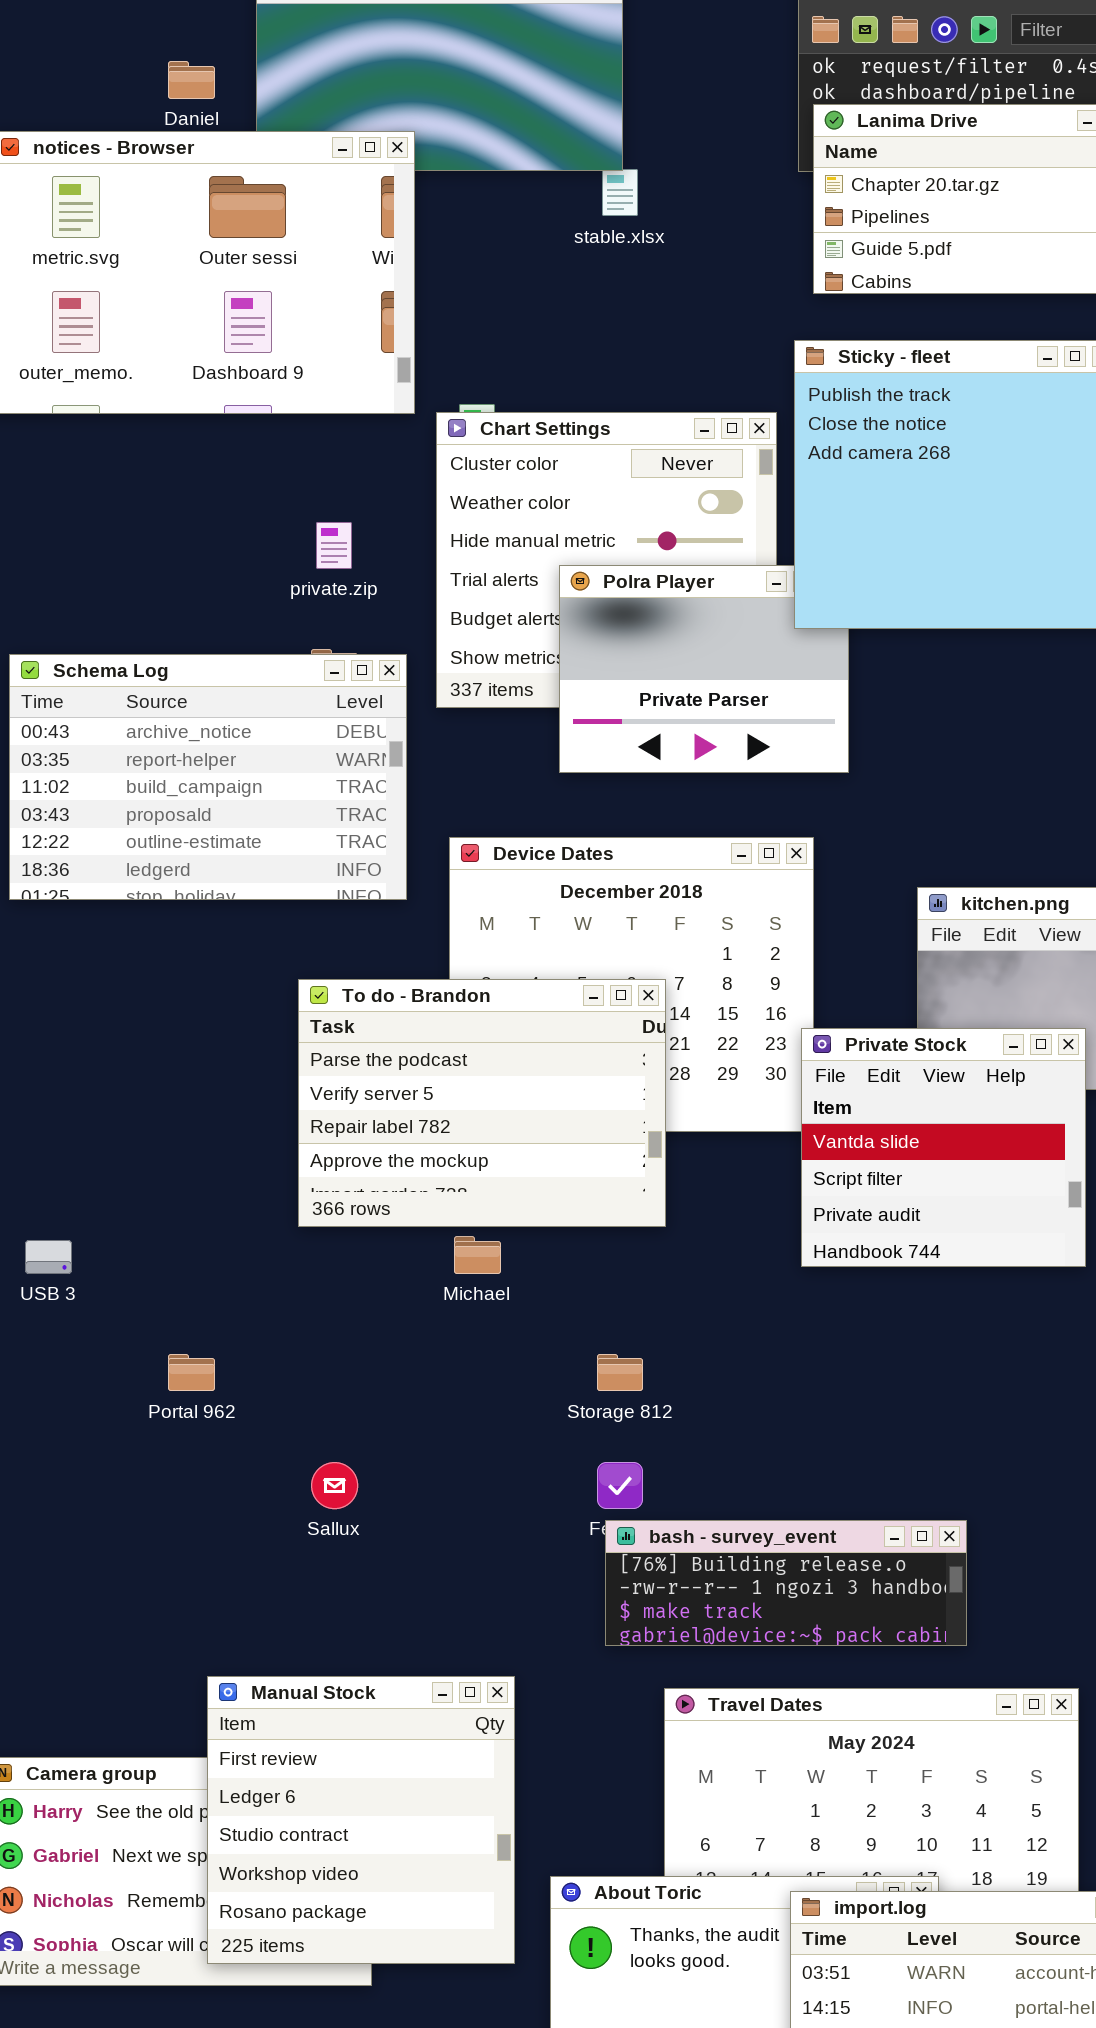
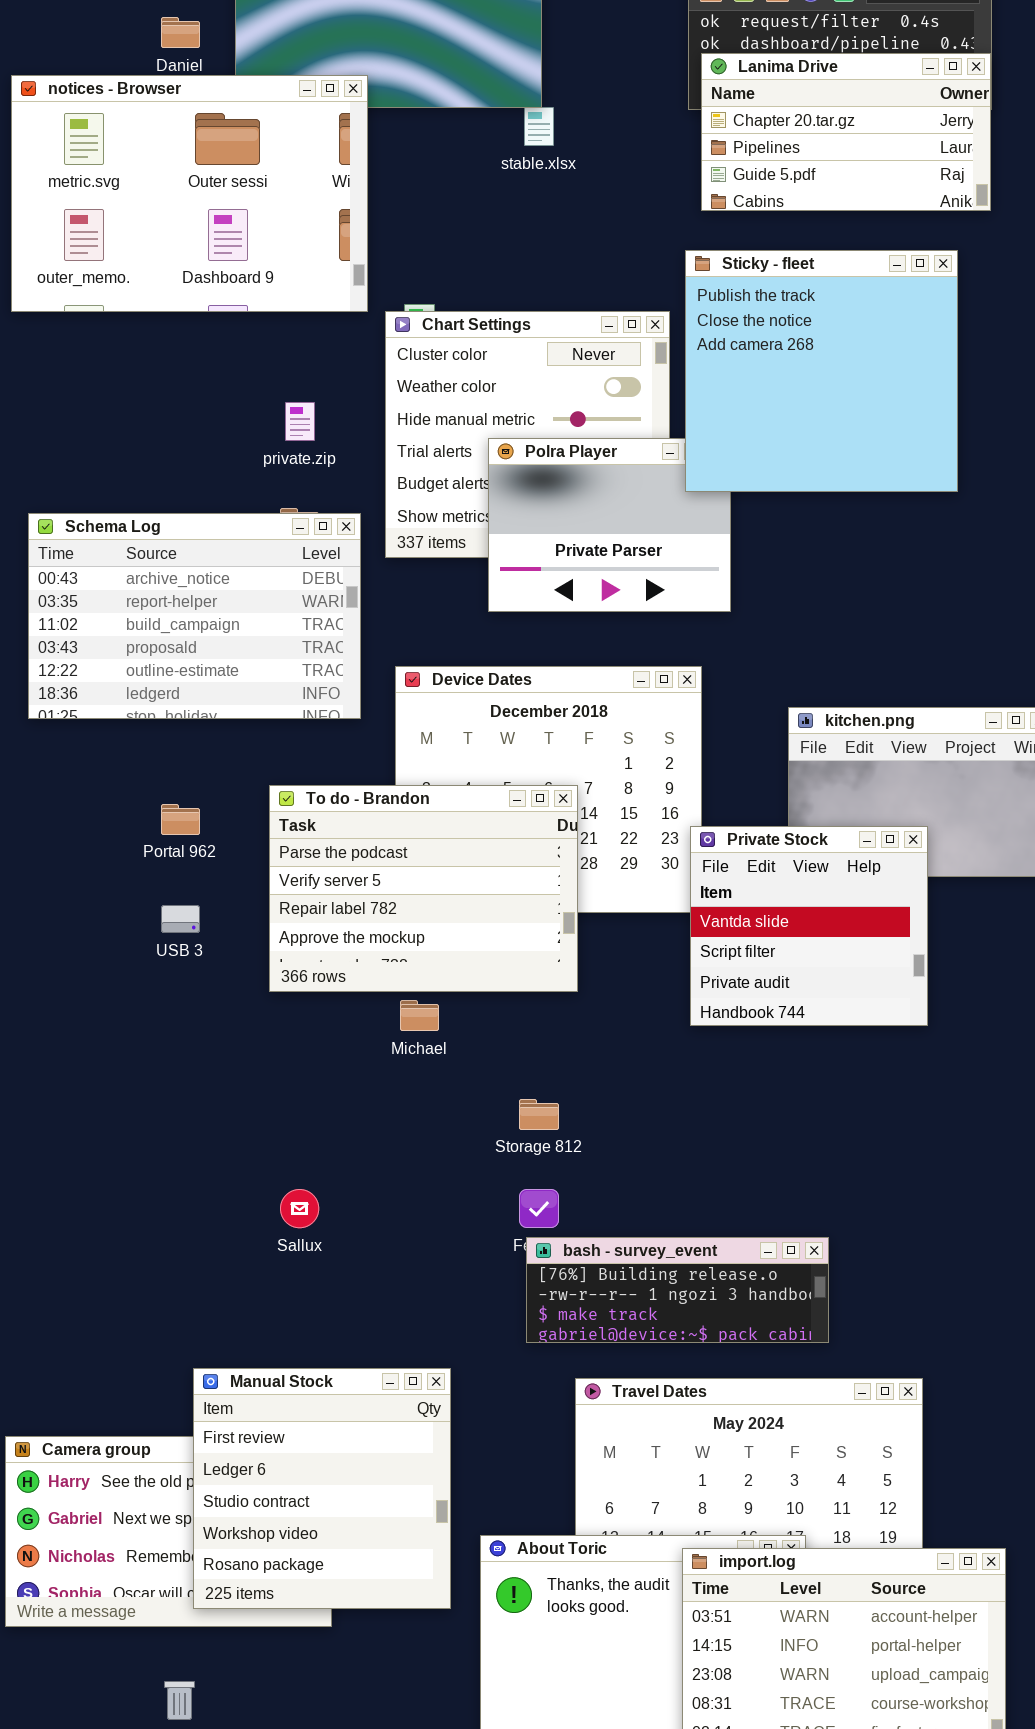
USB 3: [25,1240,72,1274] -> [161,905,200,933], moved
Portal 962: [168,1354,215,1391] -> [161,804,200,835], moved

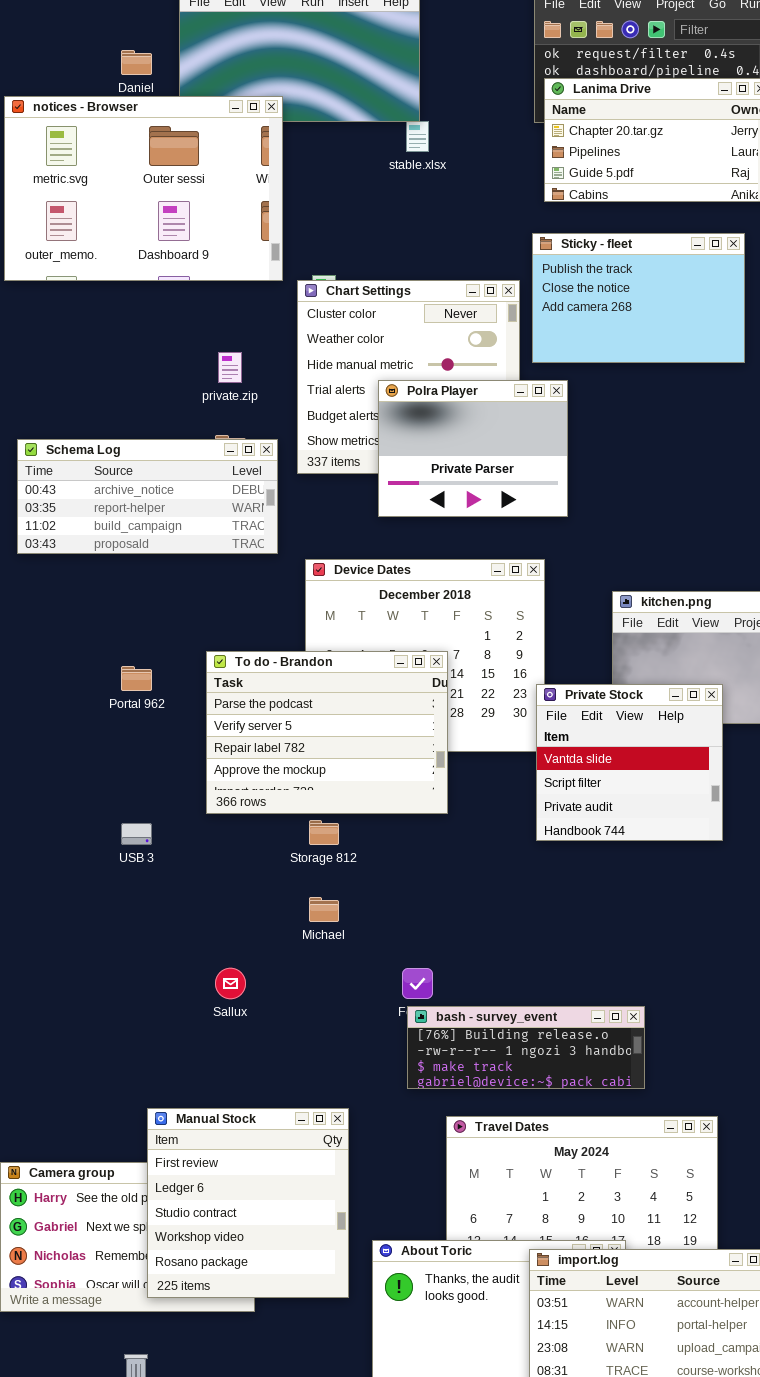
Sticky - fleet: [685,250,958,492] -> [532,233,745,363], resized
Schema Log: [28,513,361,719] -> [17,439,278,554], resized
USB 3: [161,905,200,933] -> [121,823,152,845], moved
Michael: [400,1000,439,1031] -> [309,897,339,922], moved
Storage 812: [519,1099,559,1130] -> [309,820,339,845], moved

